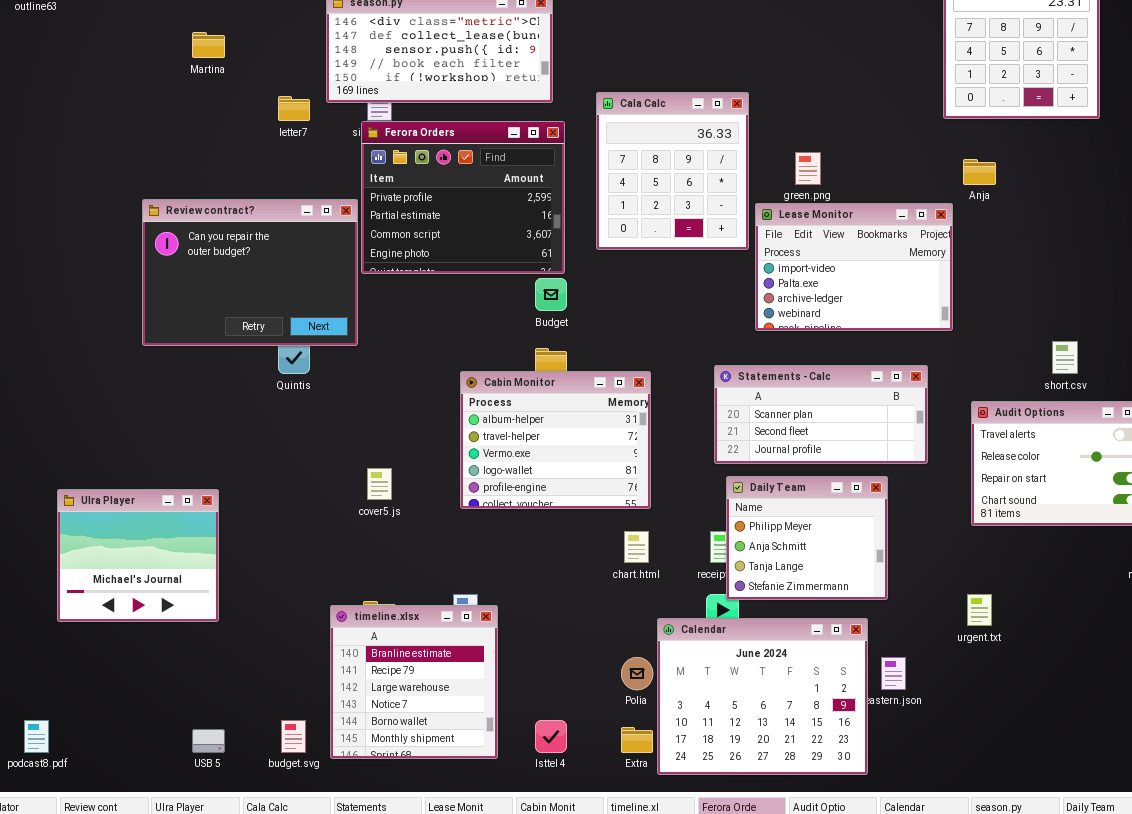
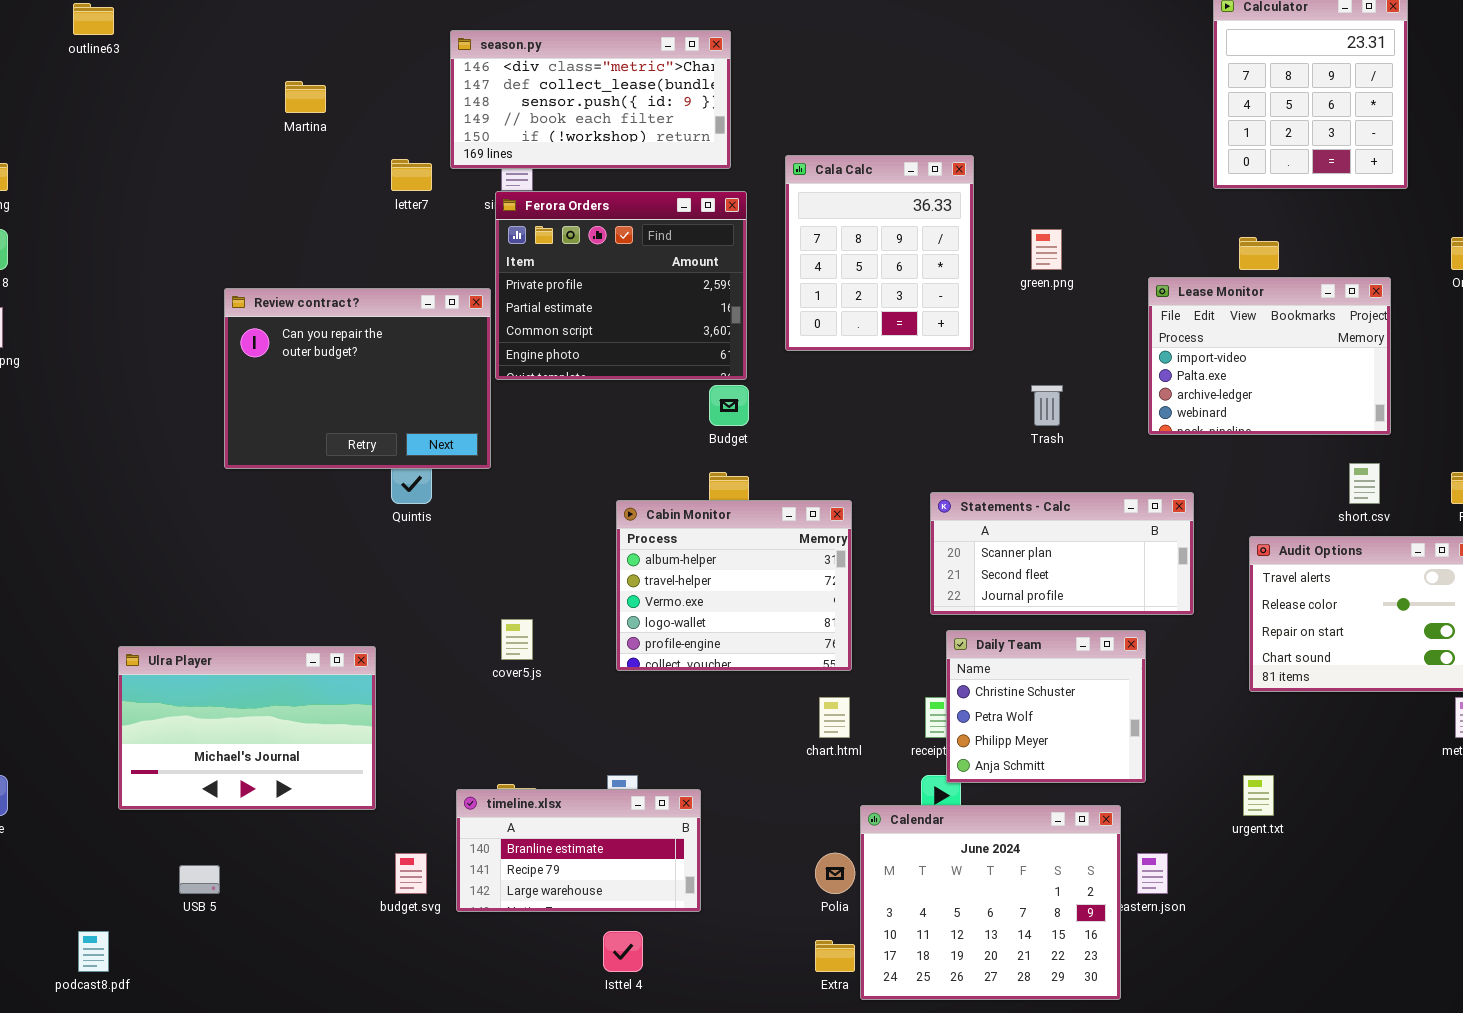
Lease Monitor: [755,203,953,331] -> [1148,277,1391,435], moved
Daily Team: [726,476,888,600] -> [946,630,1146,783], scrolled up 2 rows
Ulra Player: [57,489,219,622] -> [118,646,376,810], resized
timeline.xlsx: [330,605,498,759] -> [456,789,701,912], resized
budget.svg: [281,720,306,753] -> [395,853,427,894], moved
Isttel 4: [535,720,567,753] -> [603,931,643,972], moved
USB 5: [192,729,225,753] -> [179,865,220,894], moved

